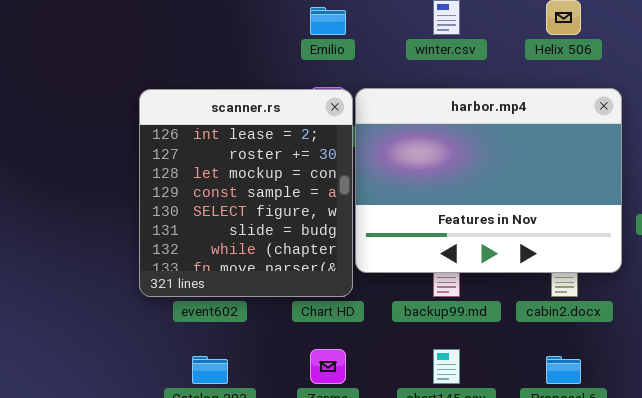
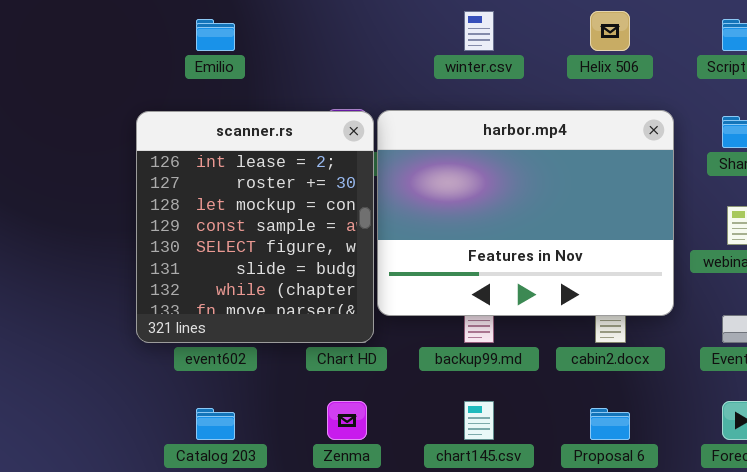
Emilio: [310,7,346,35] -> [196,19,235,51], moved

